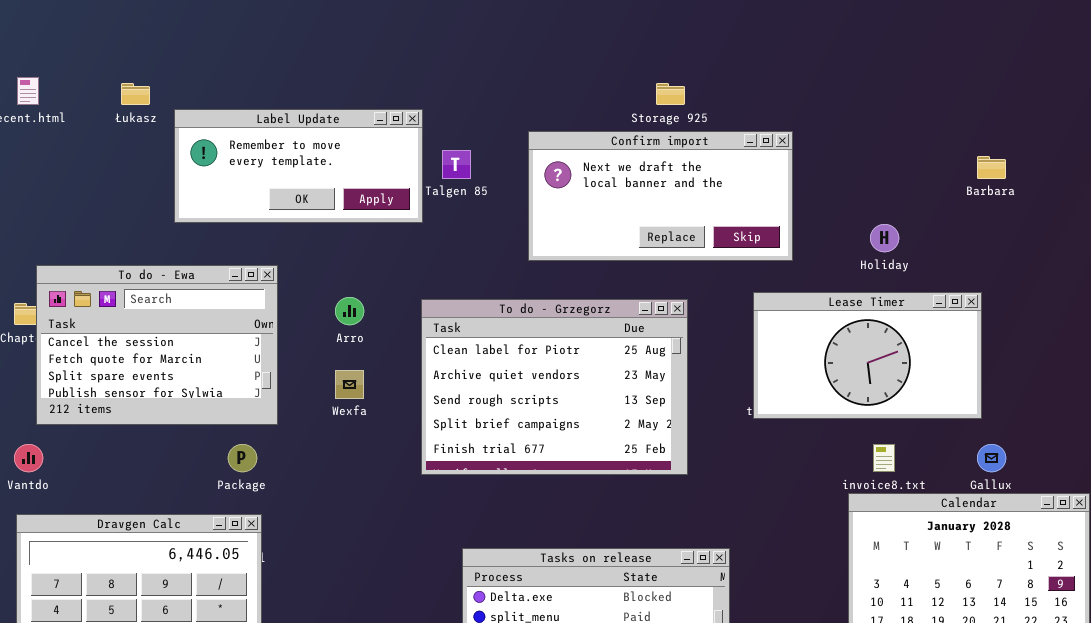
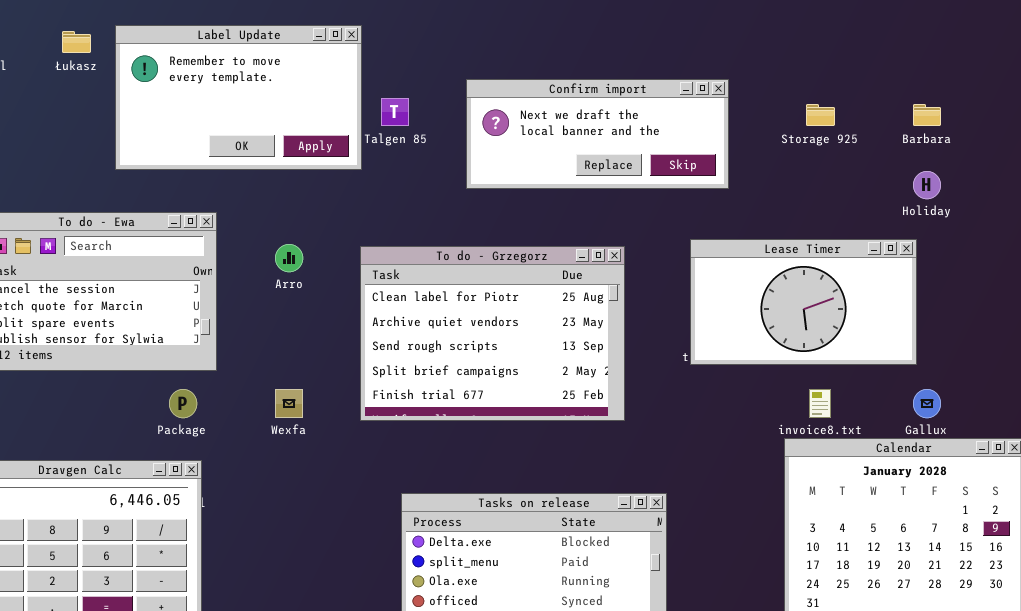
Storage 925: [656,83,685,105] -> [806,104,835,126], moved
Label Update: [174,109,423,223] -> [115,25,362,170], resized
Confirm import: [528,131,793,261] -> [466,79,729,189], resized
Holiday: [870,224,899,252] -> [913,171,941,199], moved
Wexfa: [335,370,364,399] -> [275,389,303,418], moved

